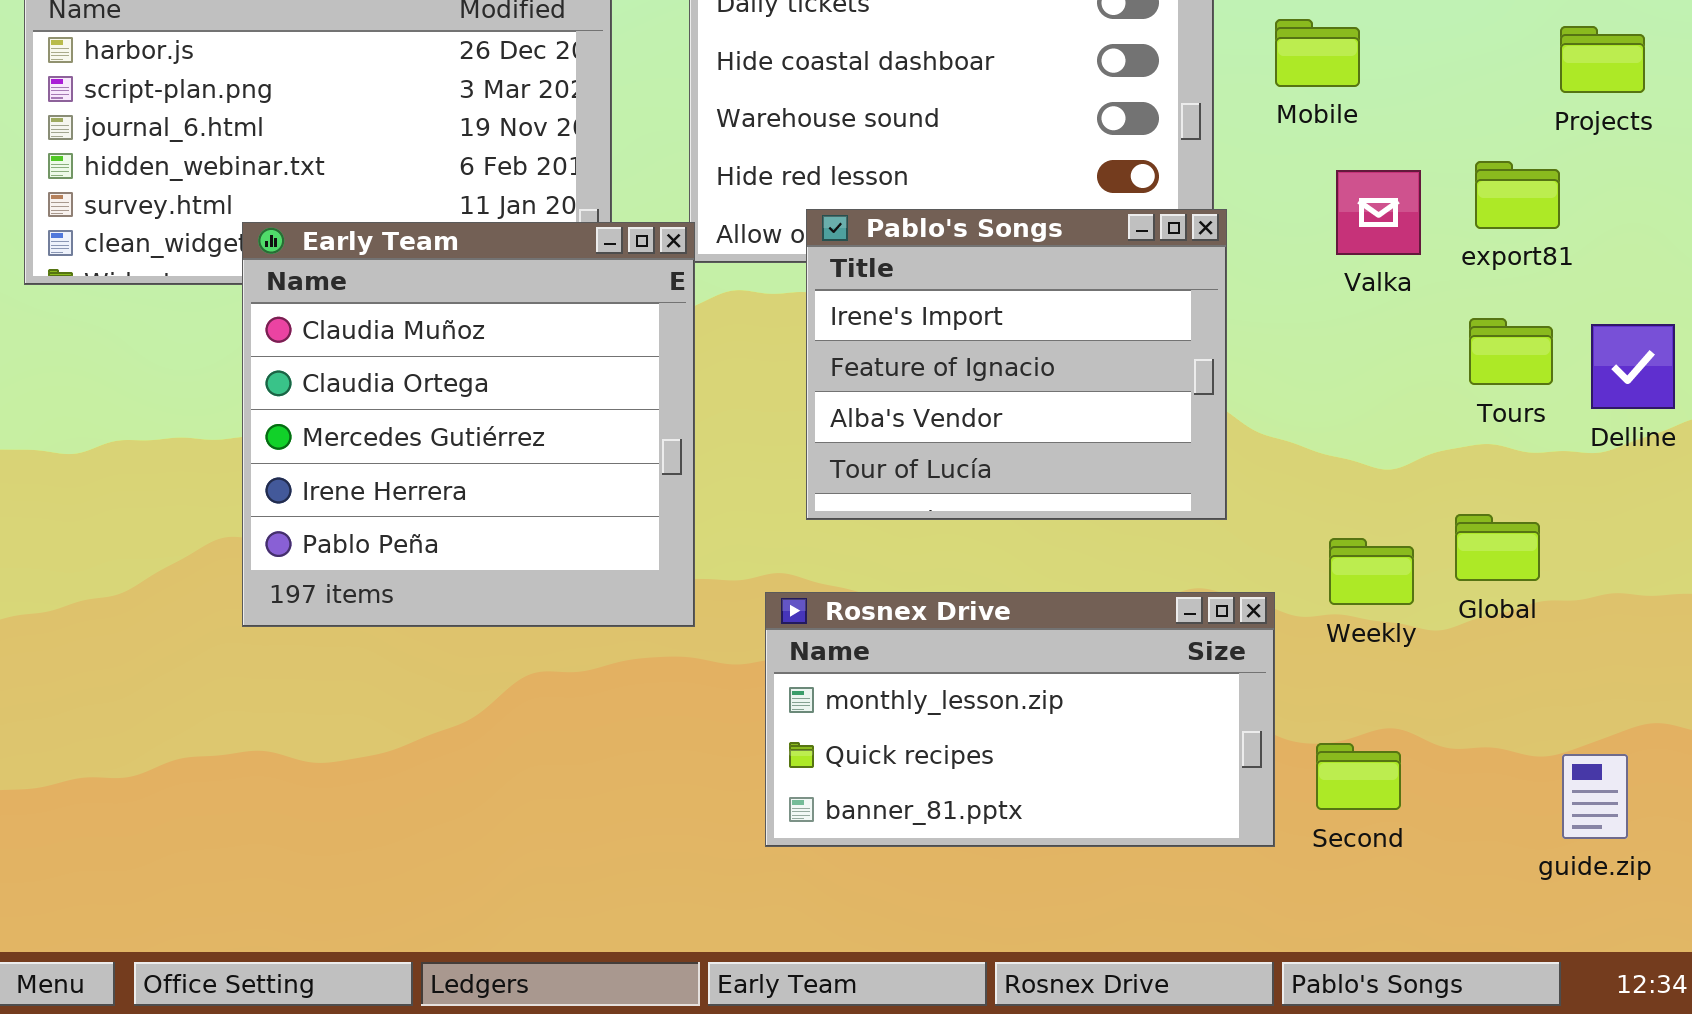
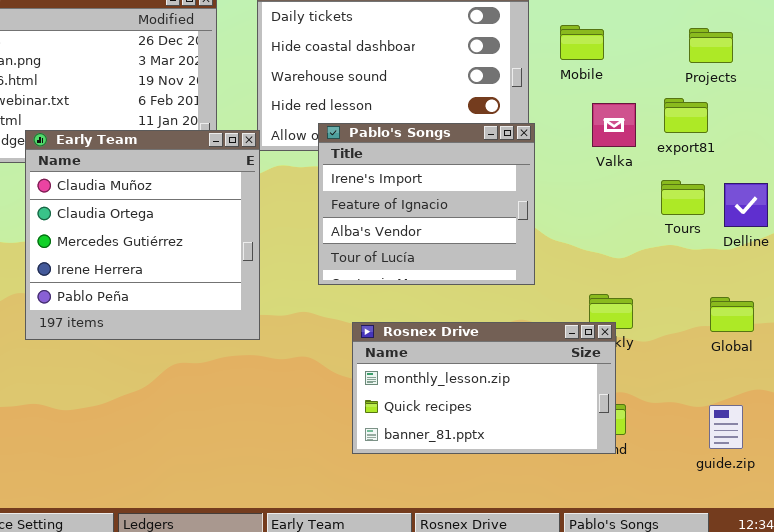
Projects: [1560,26,1645,93] -> [689,28,733,63], moved
Global: [1455,514,1540,581] -> [710,297,754,332], moved
Rosnex Drive: [765,592,1275,847] -> [352,322,616,454], moved

